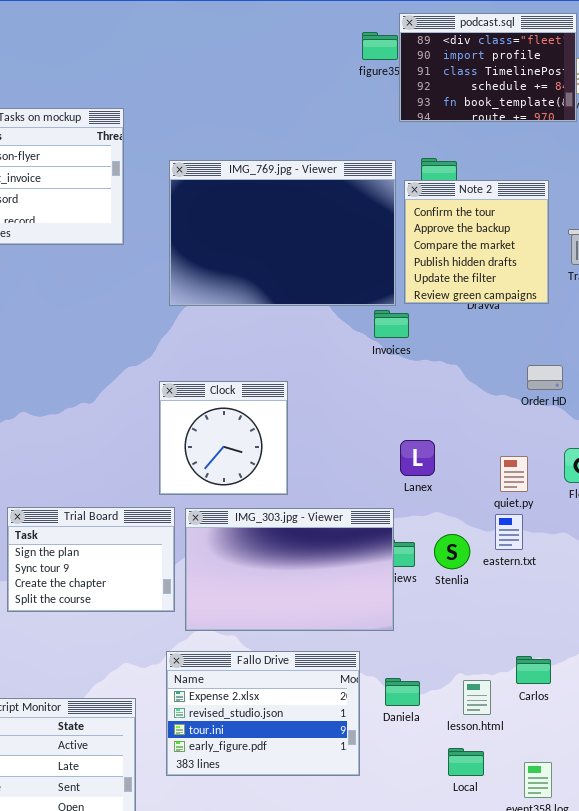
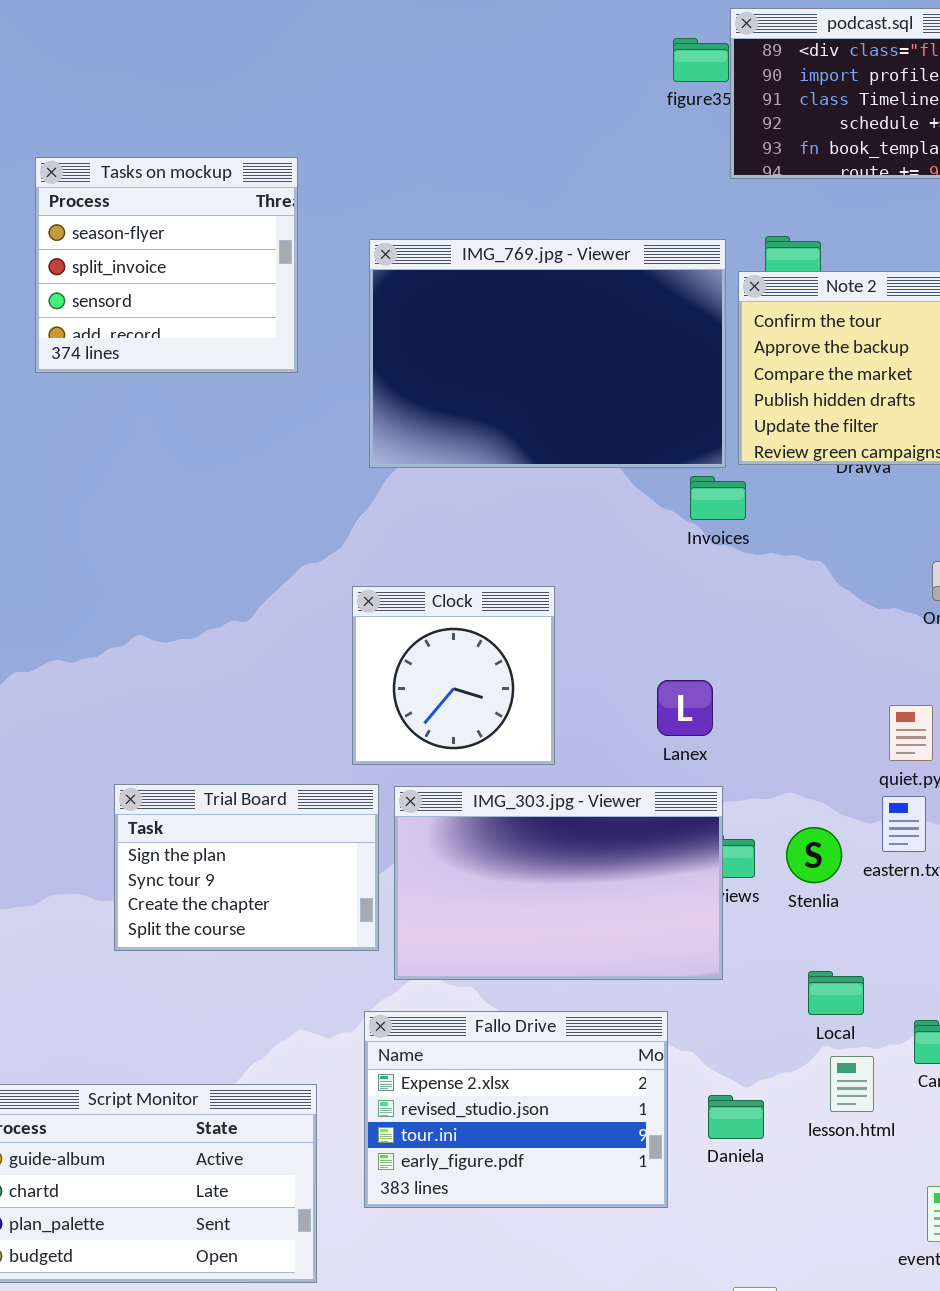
Lanex: [400,440,435,476] -> [657,680,713,736], moved
Daniela: [385,678,420,706] -> [708,1095,764,1139], moved
Local: [448,748,484,776] -> [808,971,864,1015], moved

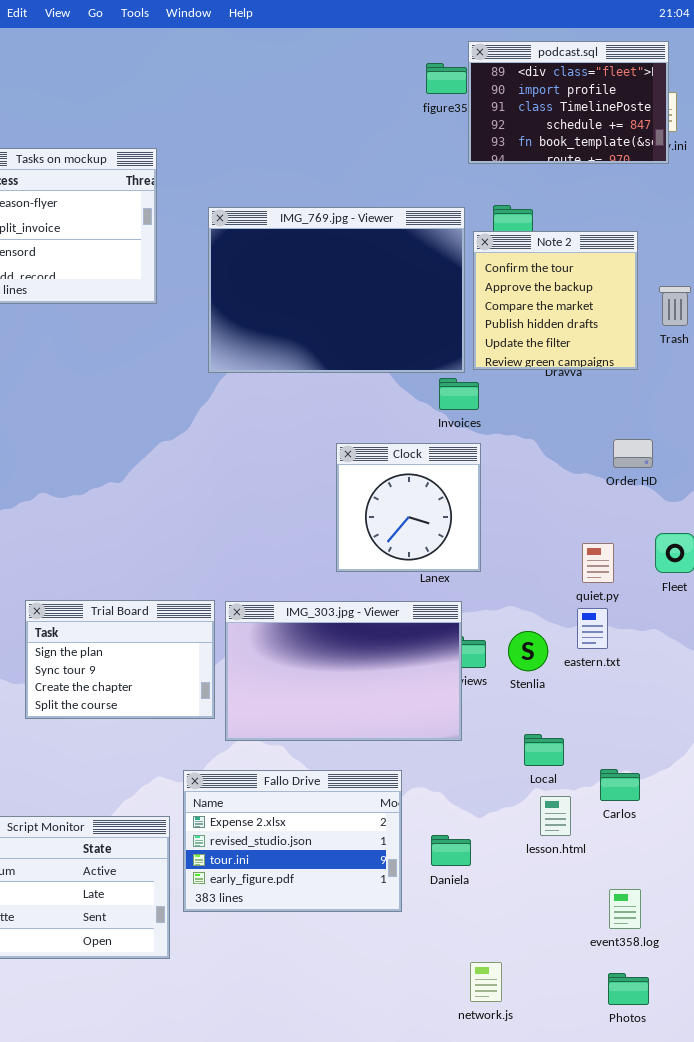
Clock: [352,586,555,765] -> [336,443,481,572], moved
Fallo Drive: [364,1011,668,1208] -> [183,770,402,912], moved
Daniela: [708,1095,764,1139] -> [431,835,471,866], moved

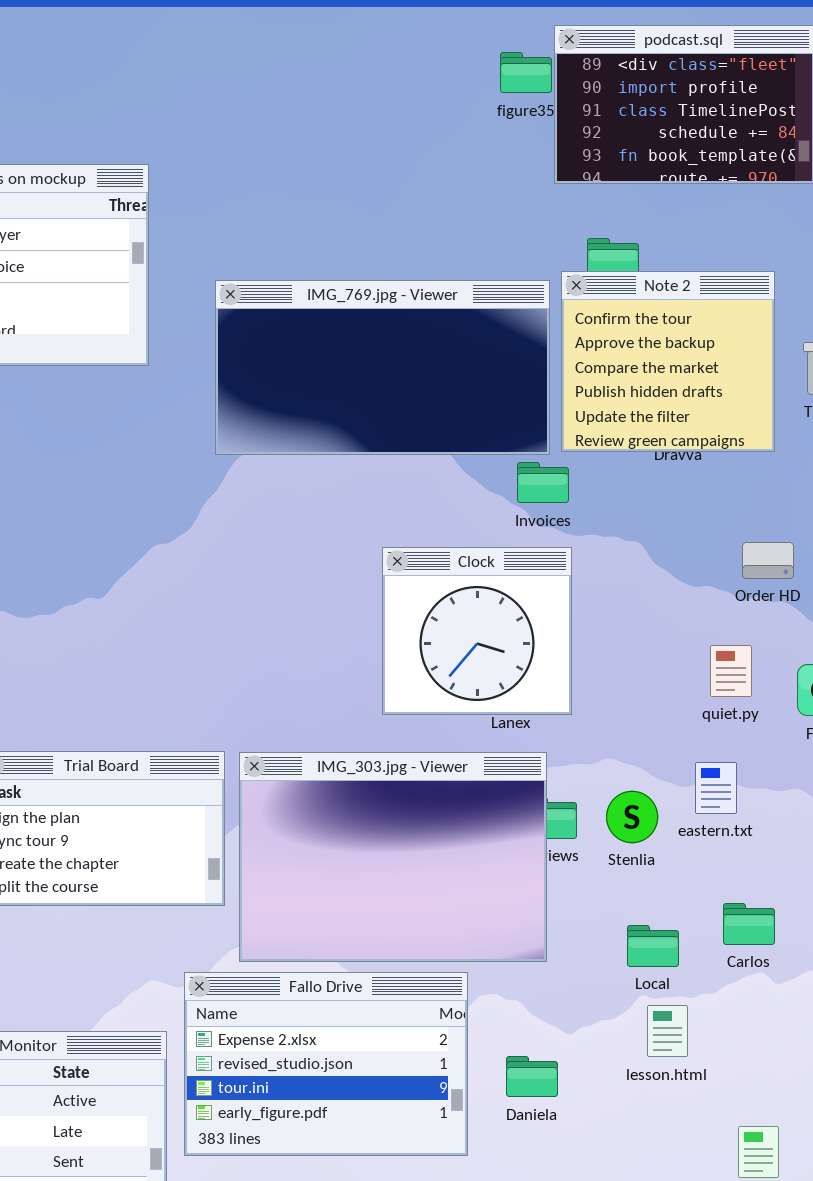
IMG_769.jpg - Viewer: [208,207,465,373] -> [215,280,550,455], resized
quiet.py: [582,543,614,583] -> [710,645,752,697], moved
IMG_303.jpg - Viewer: [225,601,462,741] -> [239,752,547,962], resized
Carlos: [600,769,640,801] -> [723,903,775,945], moved

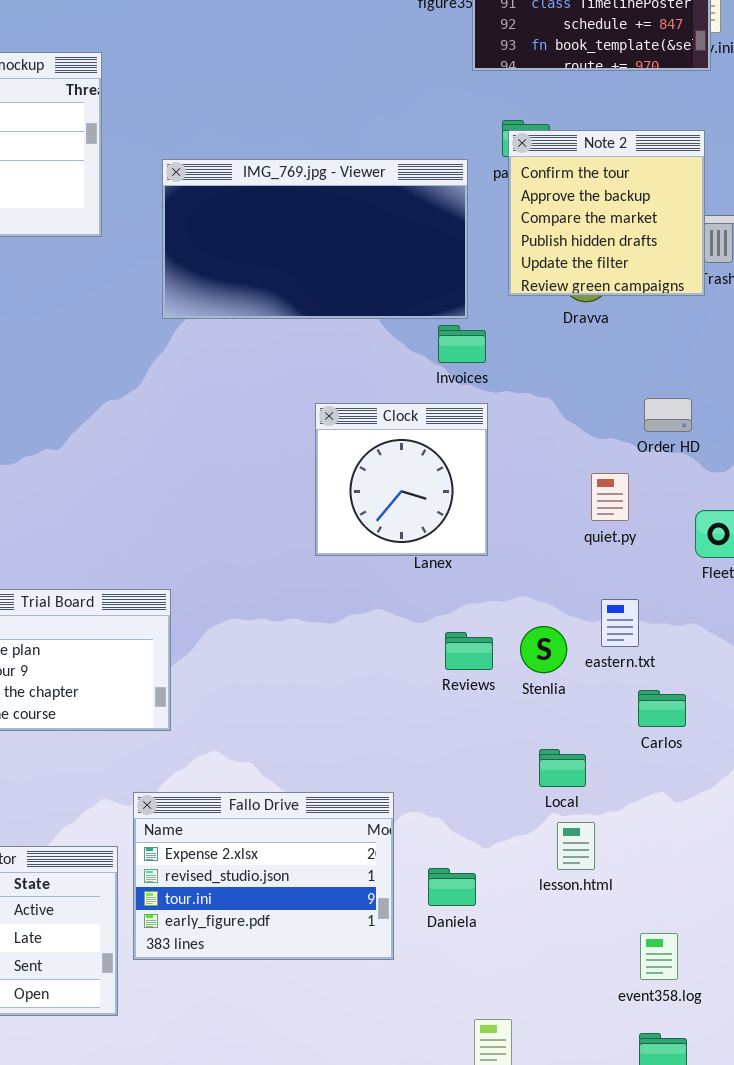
Note 2: [561,271,775,452] -> [508,130,705,296], moved
quiet.py: [710,645,752,697] -> [591,473,629,521], moved
IMG_303.jpg - Viewer: [239,752,547,962] -> none, closed
Carlos: [723,903,775,945] -> [638,690,686,727], moved

